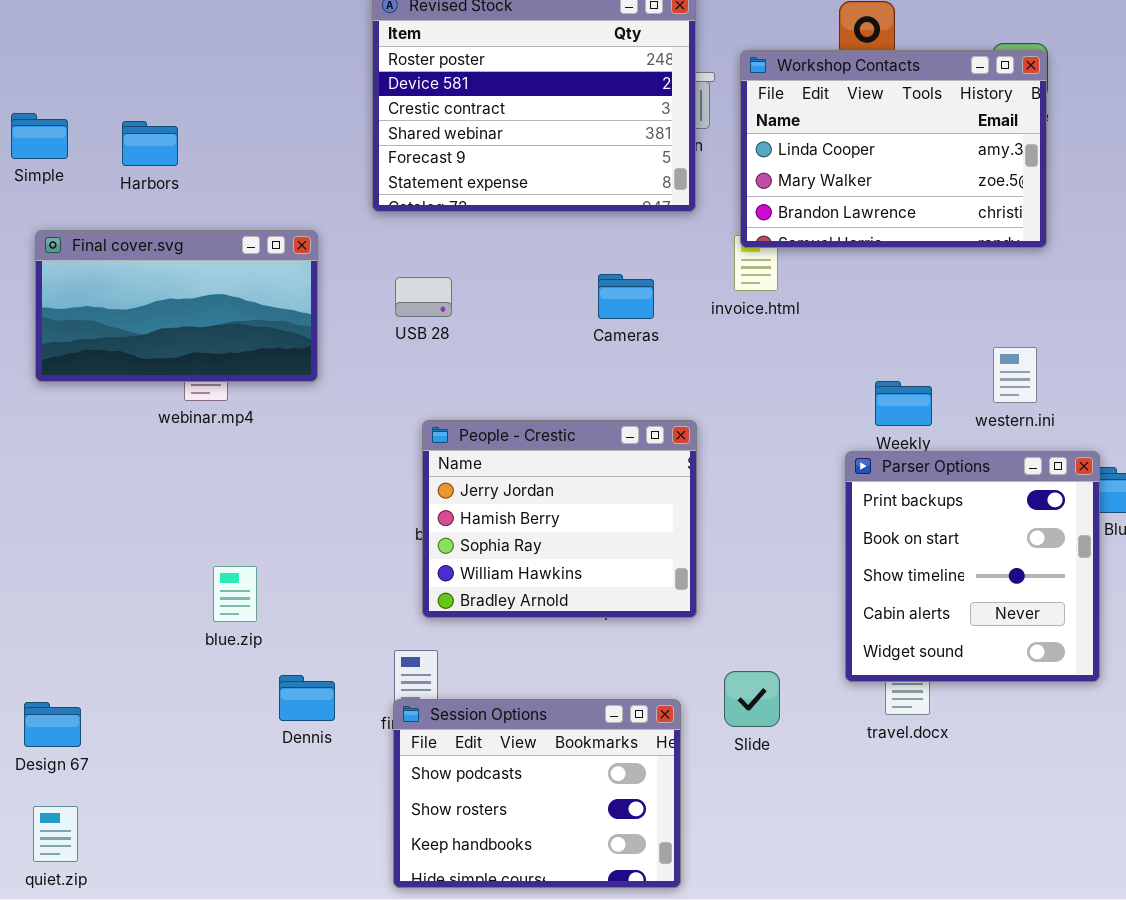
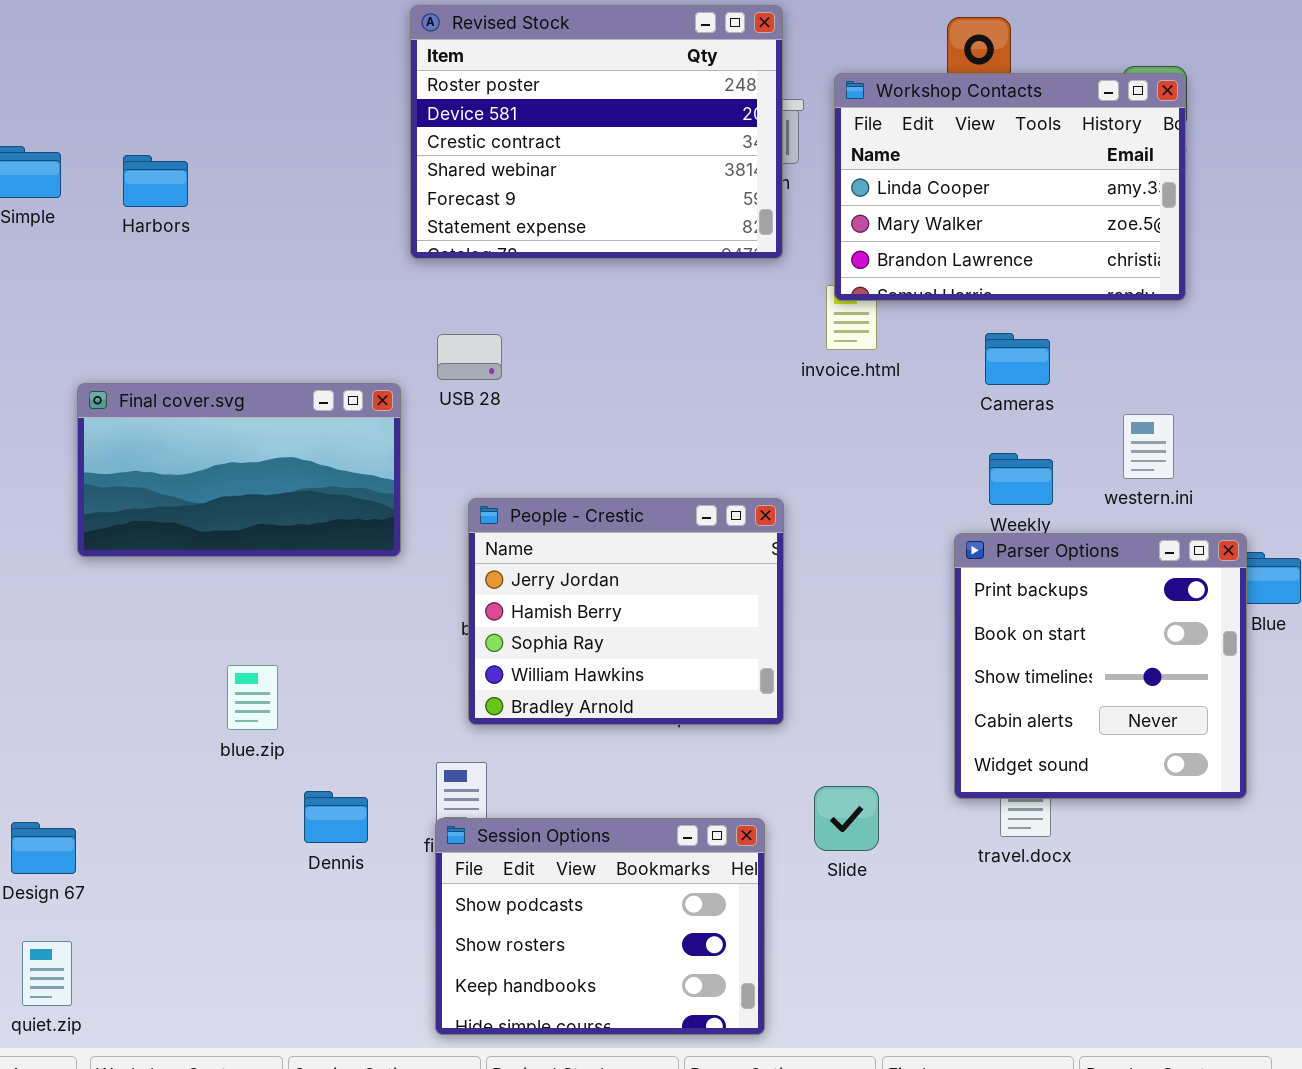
Final cover.svg: [35,230,318,382] -> [77,383,401,557], moved
Cameras: [598,274,654,319] -> [985,333,1050,385], moved

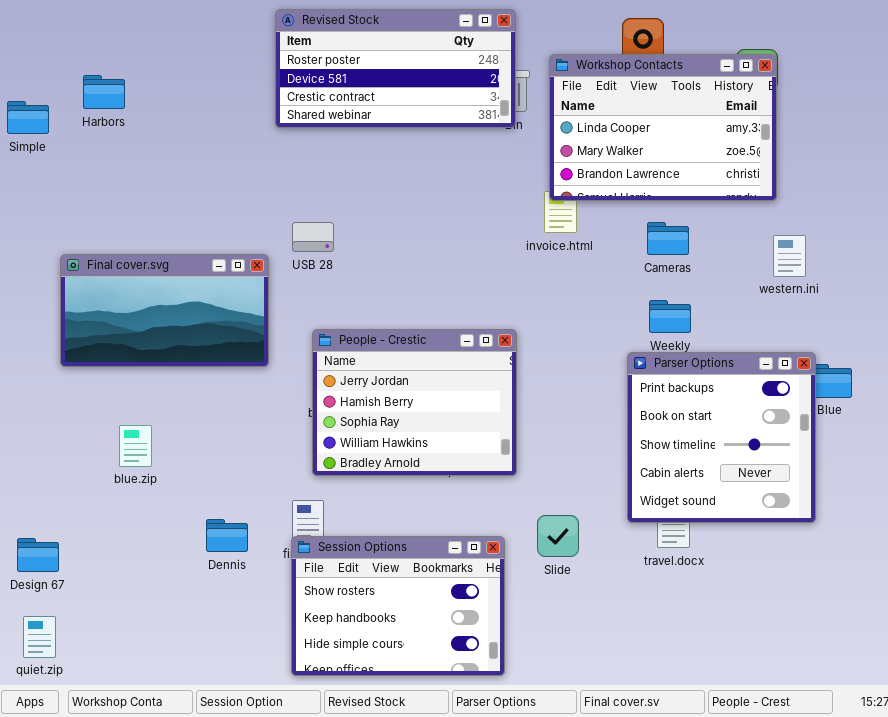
Revised Stock: [410,5,783,259] -> [275,9,516,128], resized
Harbors: [123,155,188,207] -> [83,75,125,109], moved
western.ini: [1123,414,1174,479] -> [773,235,806,277], moved
blue.zip: [227,665,278,730] -> [119,425,152,467], moved
Session Options: [435,818,765,1035] -> [291,536,505,676], scrolled down 1 row

